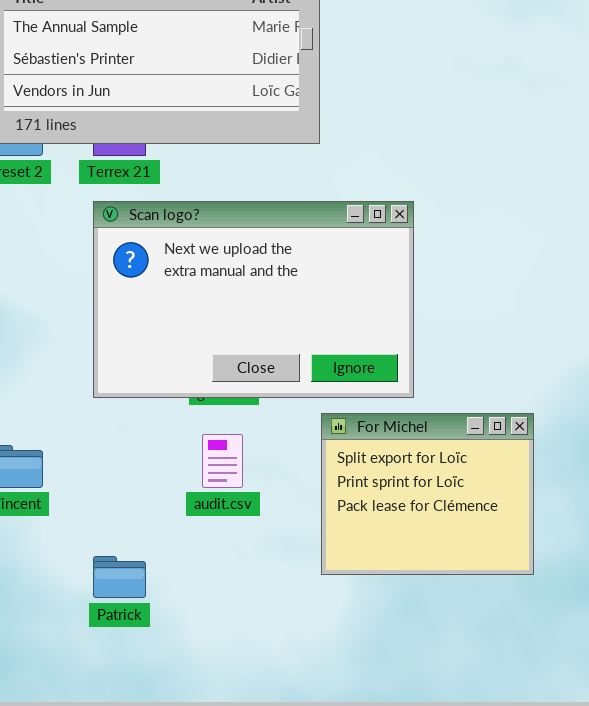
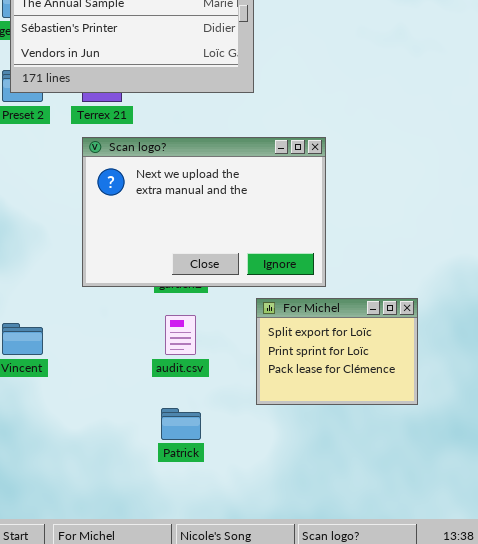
For Michel: [321,413,534,575] -> [256,298,418,405], resized
Patrick: [93,556,146,598] -> [161,408,201,440], moved

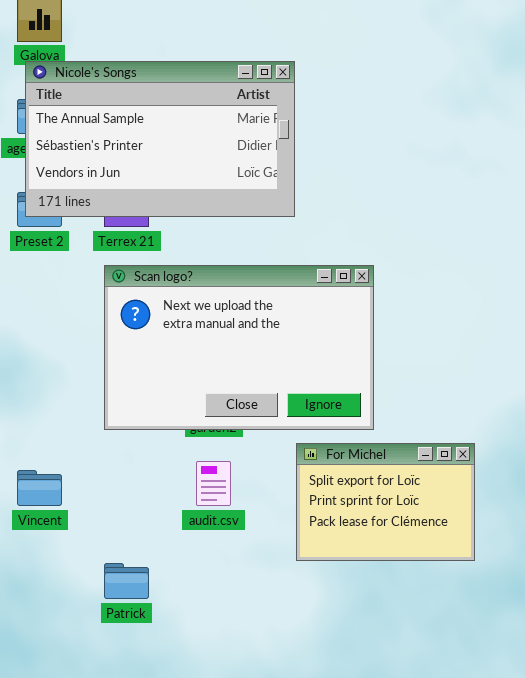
Patrick: [161,408,201,440] -> [104,563,149,599], moved

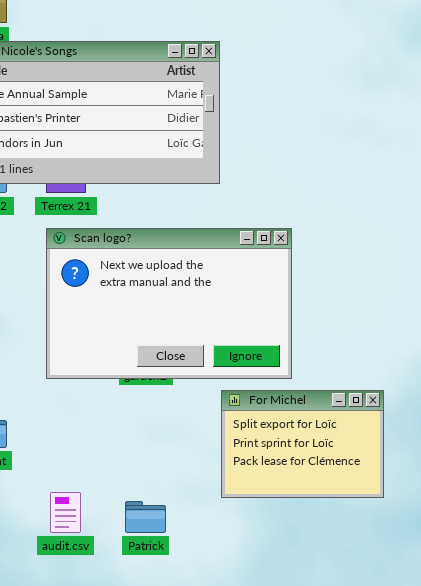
audit.csv: [196,461,231,506] -> [50,492,81,533], moved
Patrick: [104,563,149,599] -> [125,501,166,533], moved

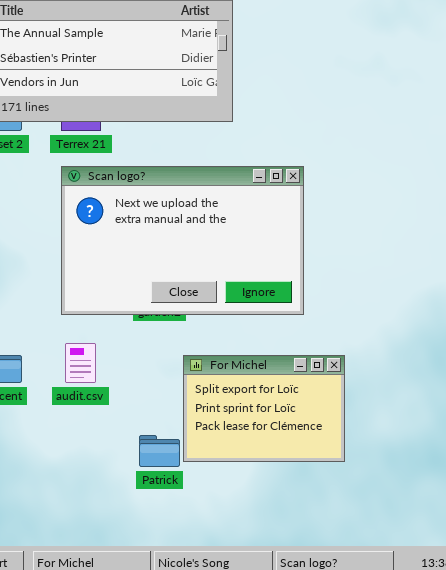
For Michel: [221,390,384,498] -> [183,355,345,462], moved
audit.csv: [50,492,81,533] -> [65,343,96,383], moved

